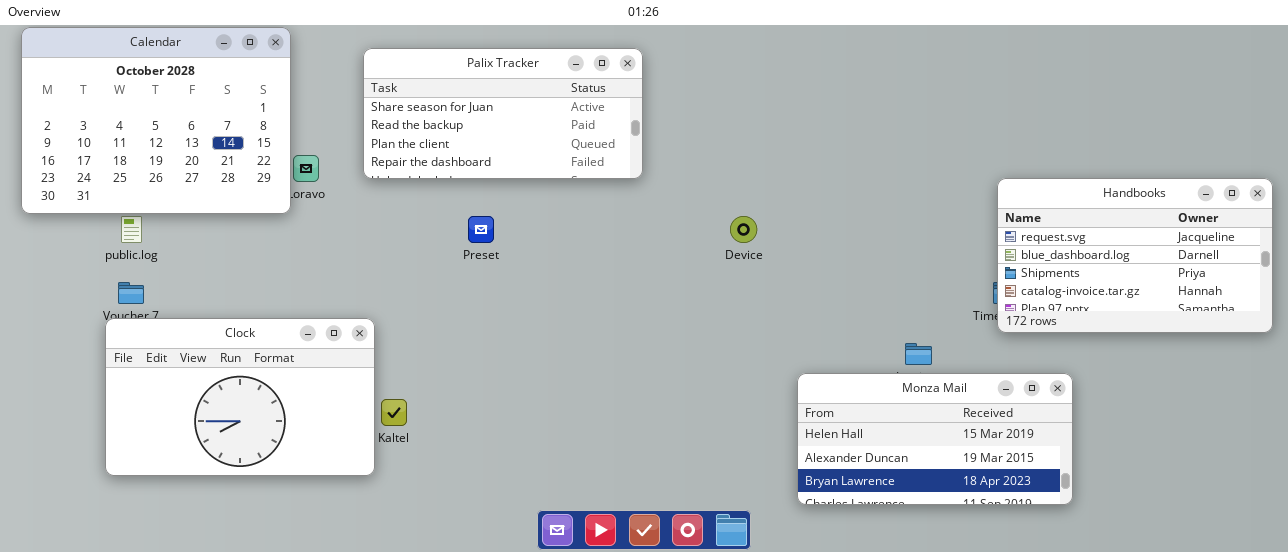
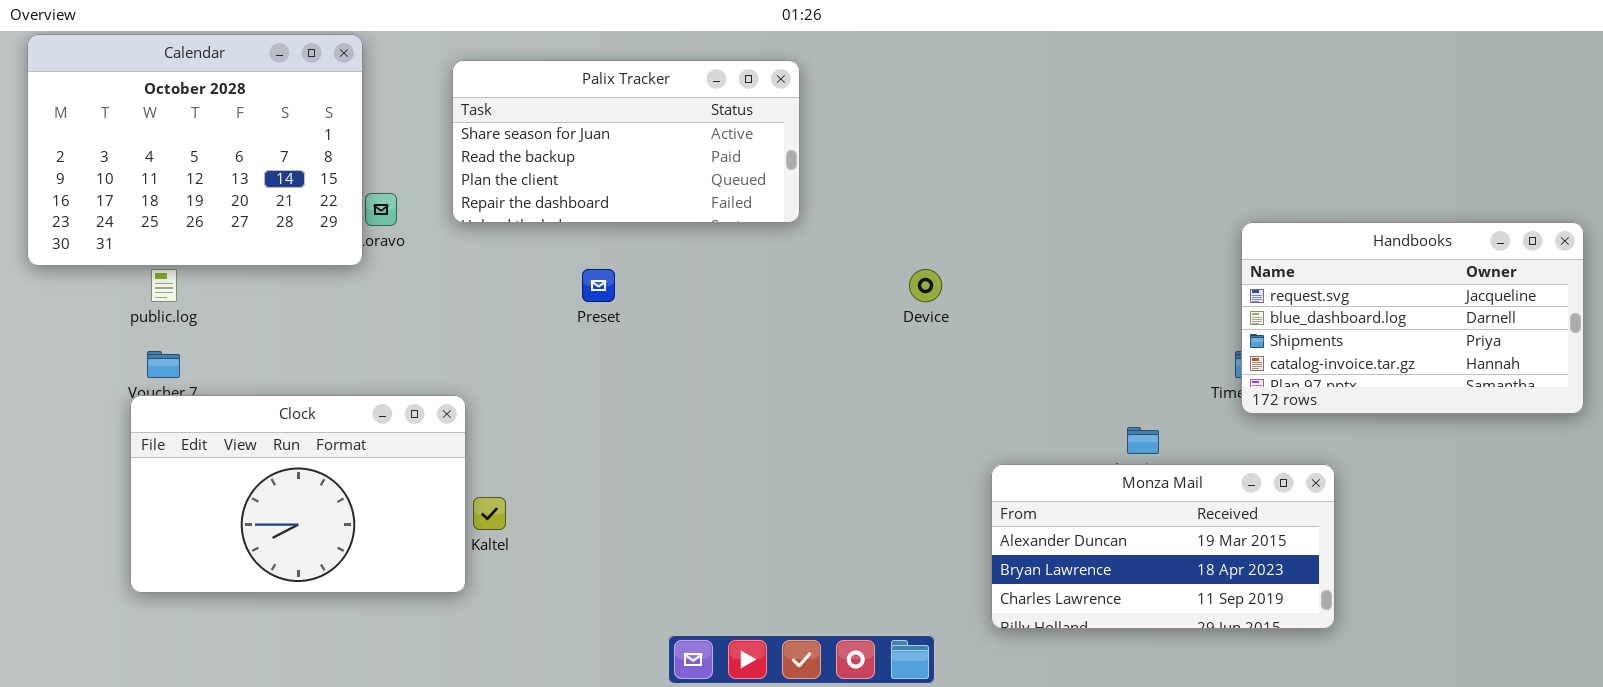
Monza Mail: [797,373,1073,505] -> [991,464,1335,629], scrolled down 1 row

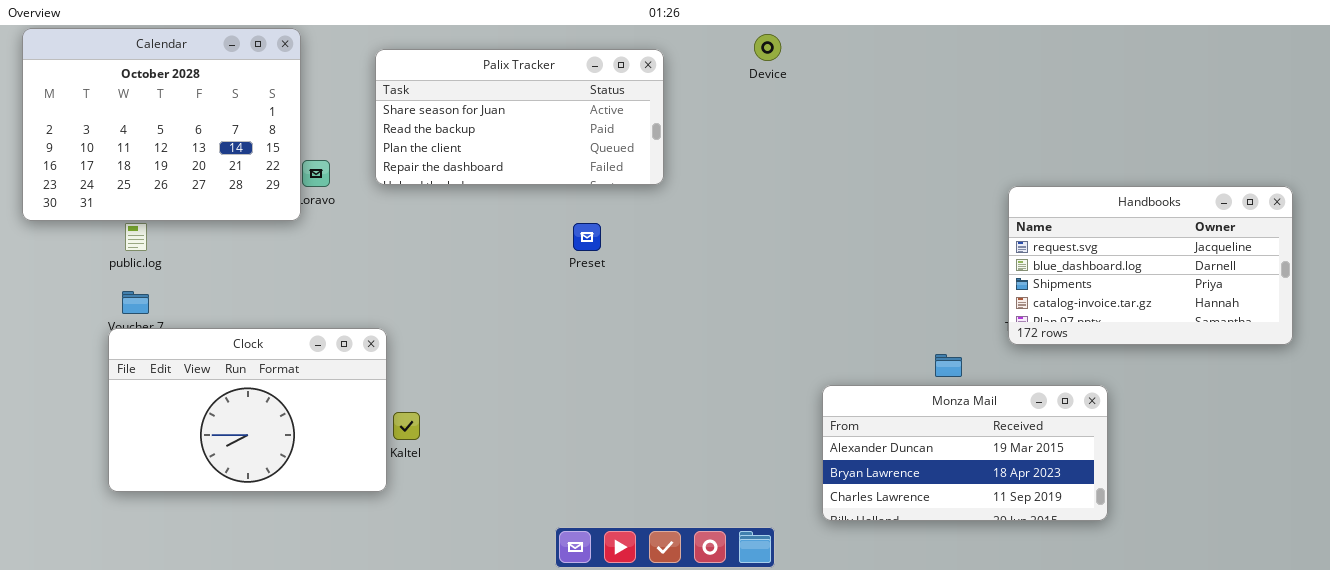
Handbooks: [1241,222,1584,414] -> [1008,186,1293,345], moved
Preset: [582,269,615,302] -> [573,223,601,251], moved
Device: [909,269,942,302] -> [754,34,781,61], moved

